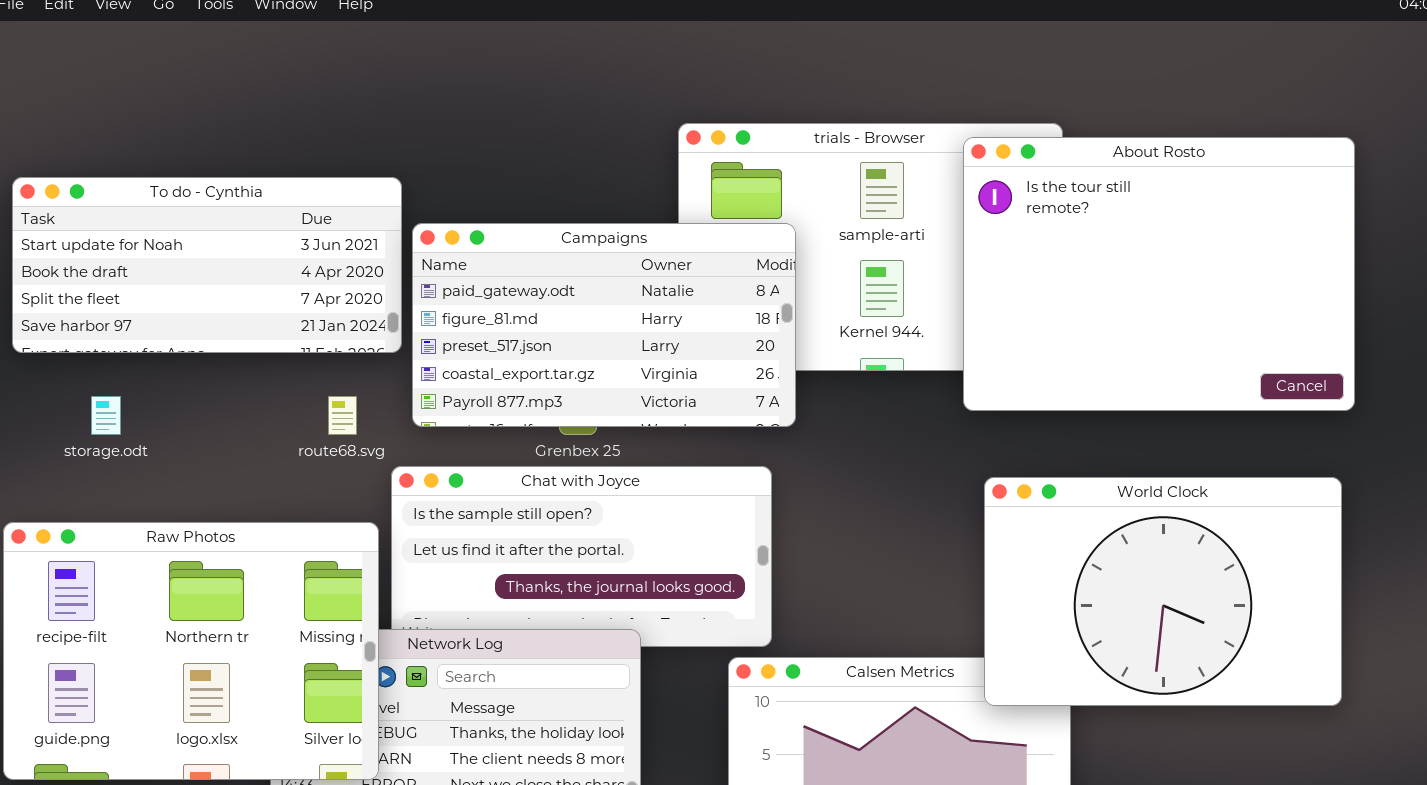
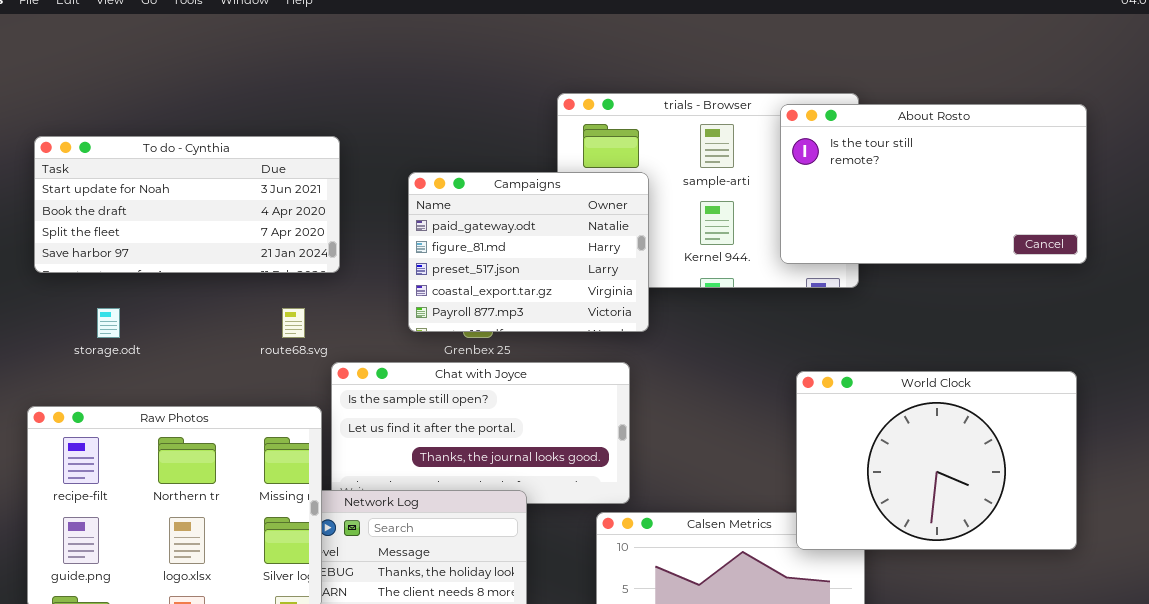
About Rosto: [963,137,1355,411] -> [780,104,1087,264], resized
Campaigns: [412,223,796,427] -> [408,172,649,332], resized

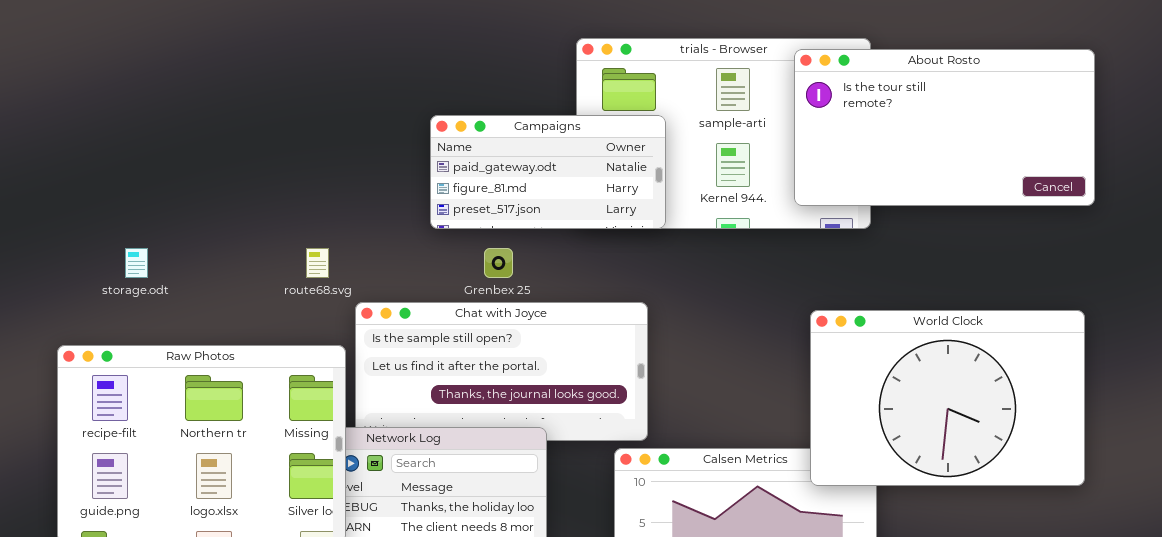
To do - Cynthia: [34,136,340,273] -> none, closed
Campaigns: [408,172,649,332] -> [430,115,666,229], resized

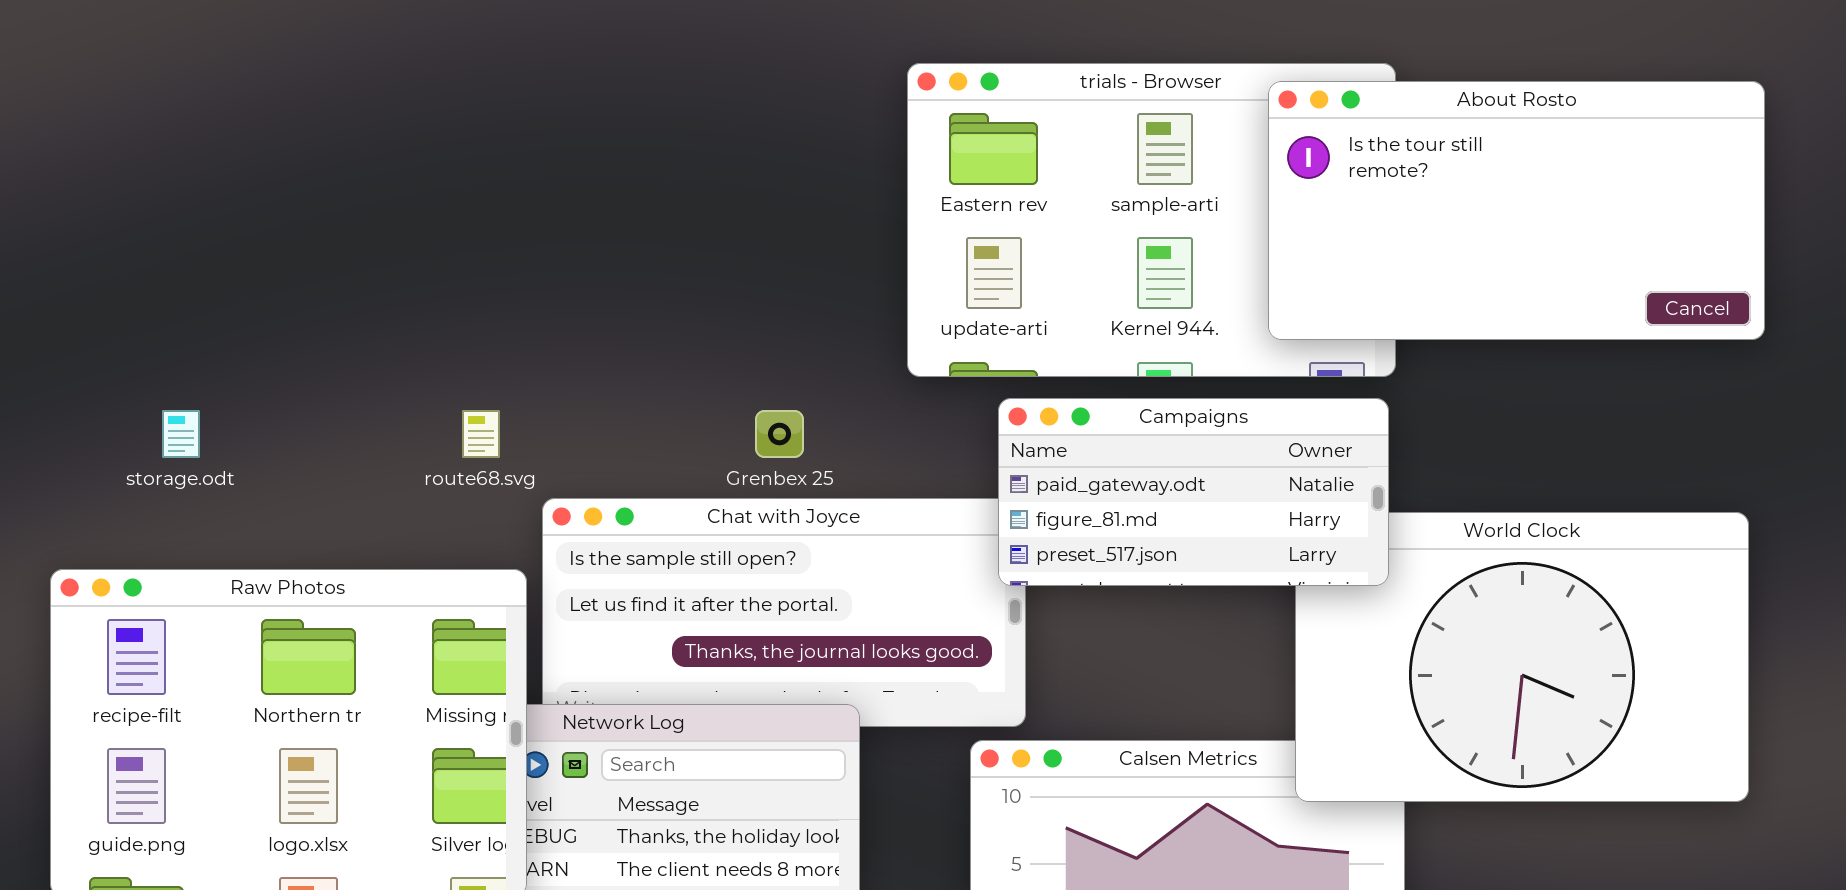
Campaigns: [430,115,666,229] -> [998,398,1389,586], moved

